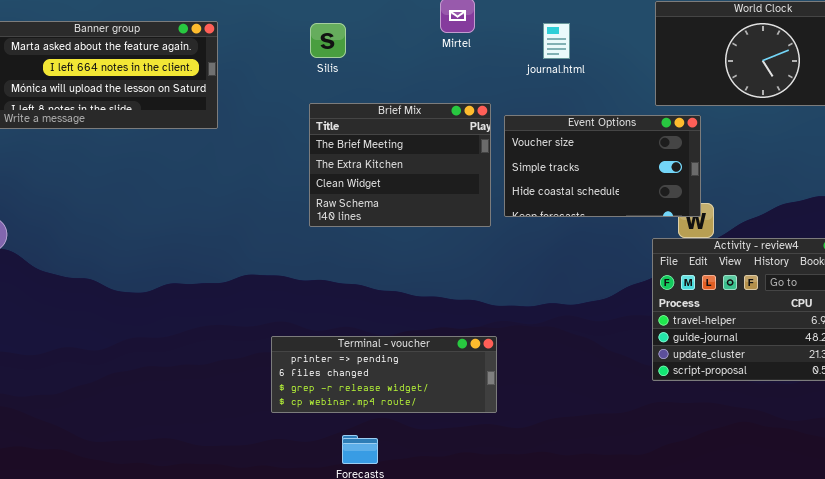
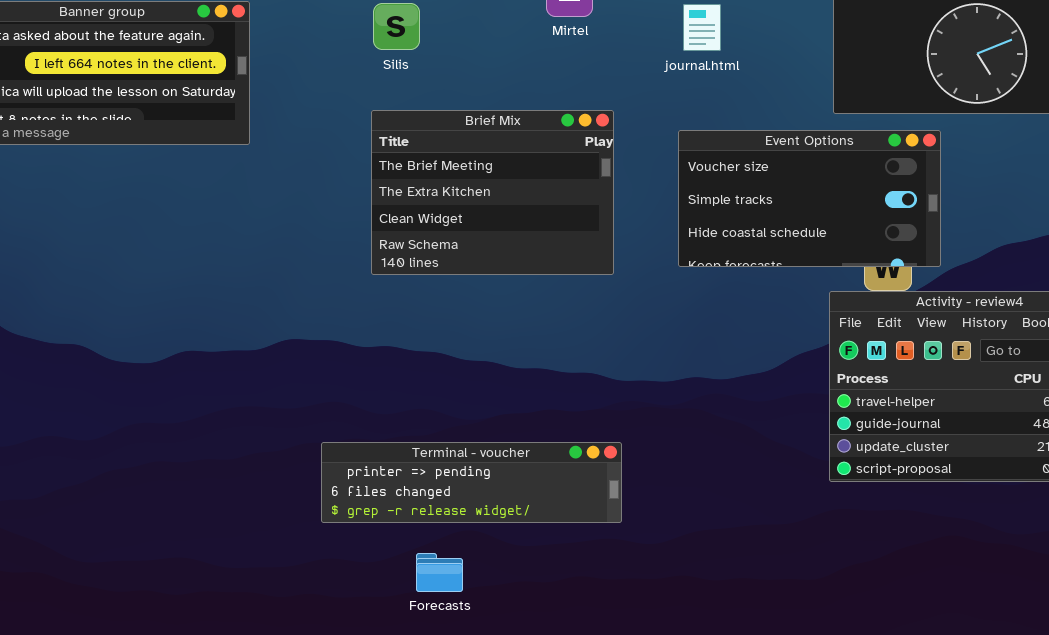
Event Options: [504,115,701,217] -> [678,130,941,267], moved
Terminal - voucher: [271,336,497,413] -> [321,442,622,523], resized

